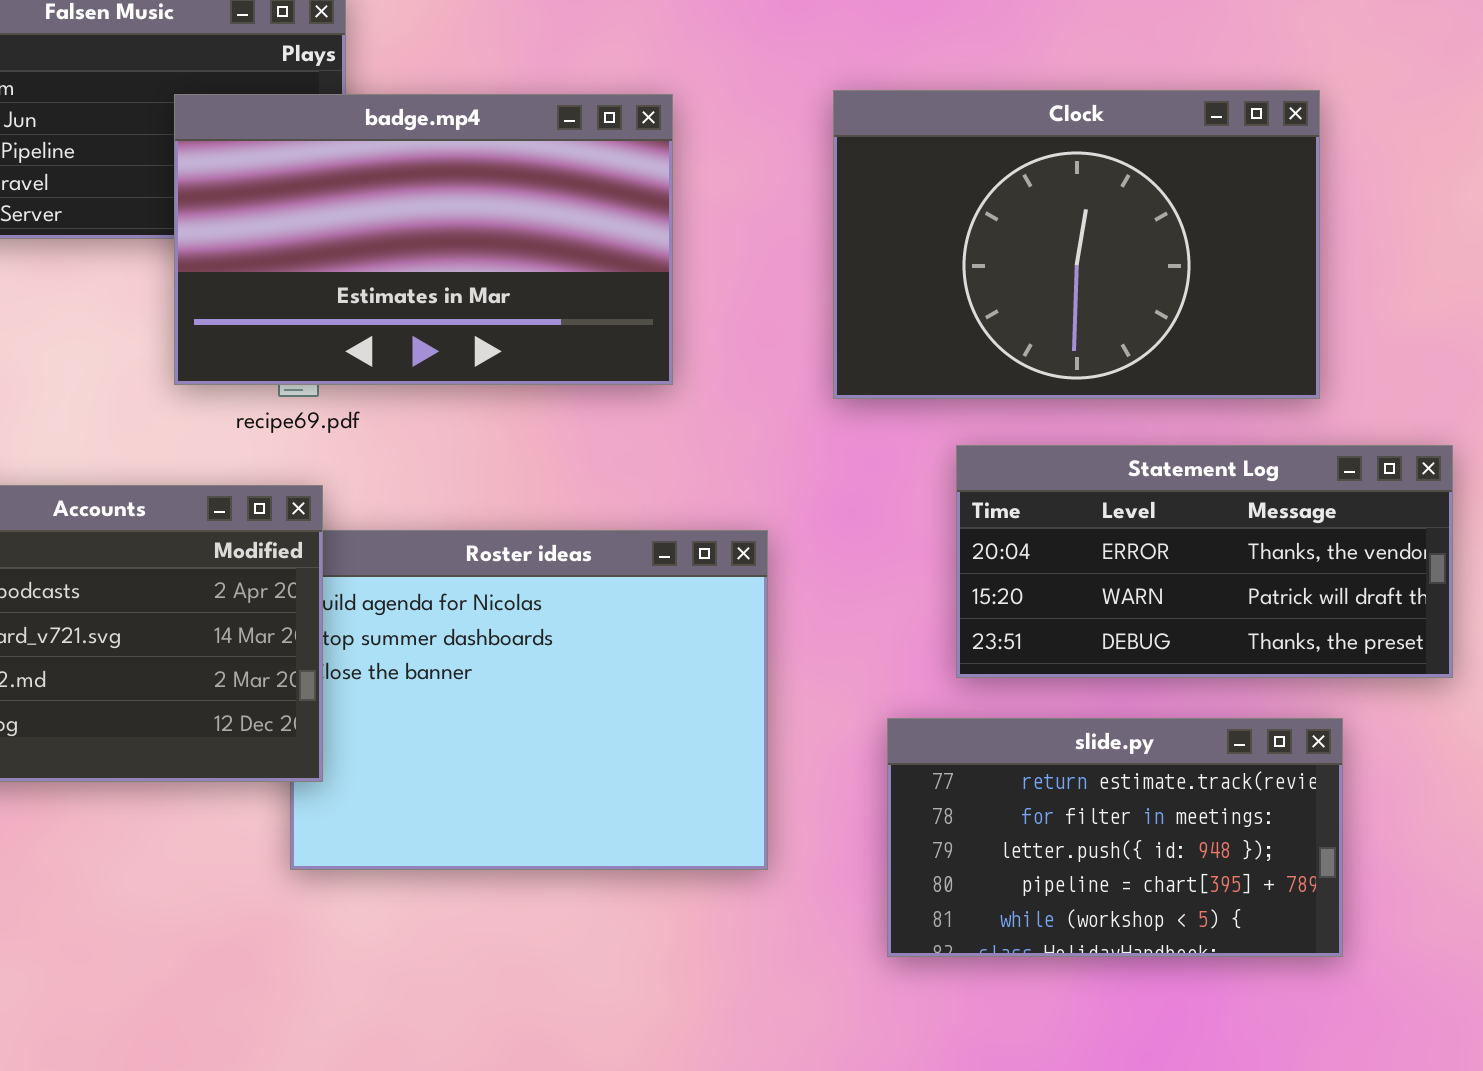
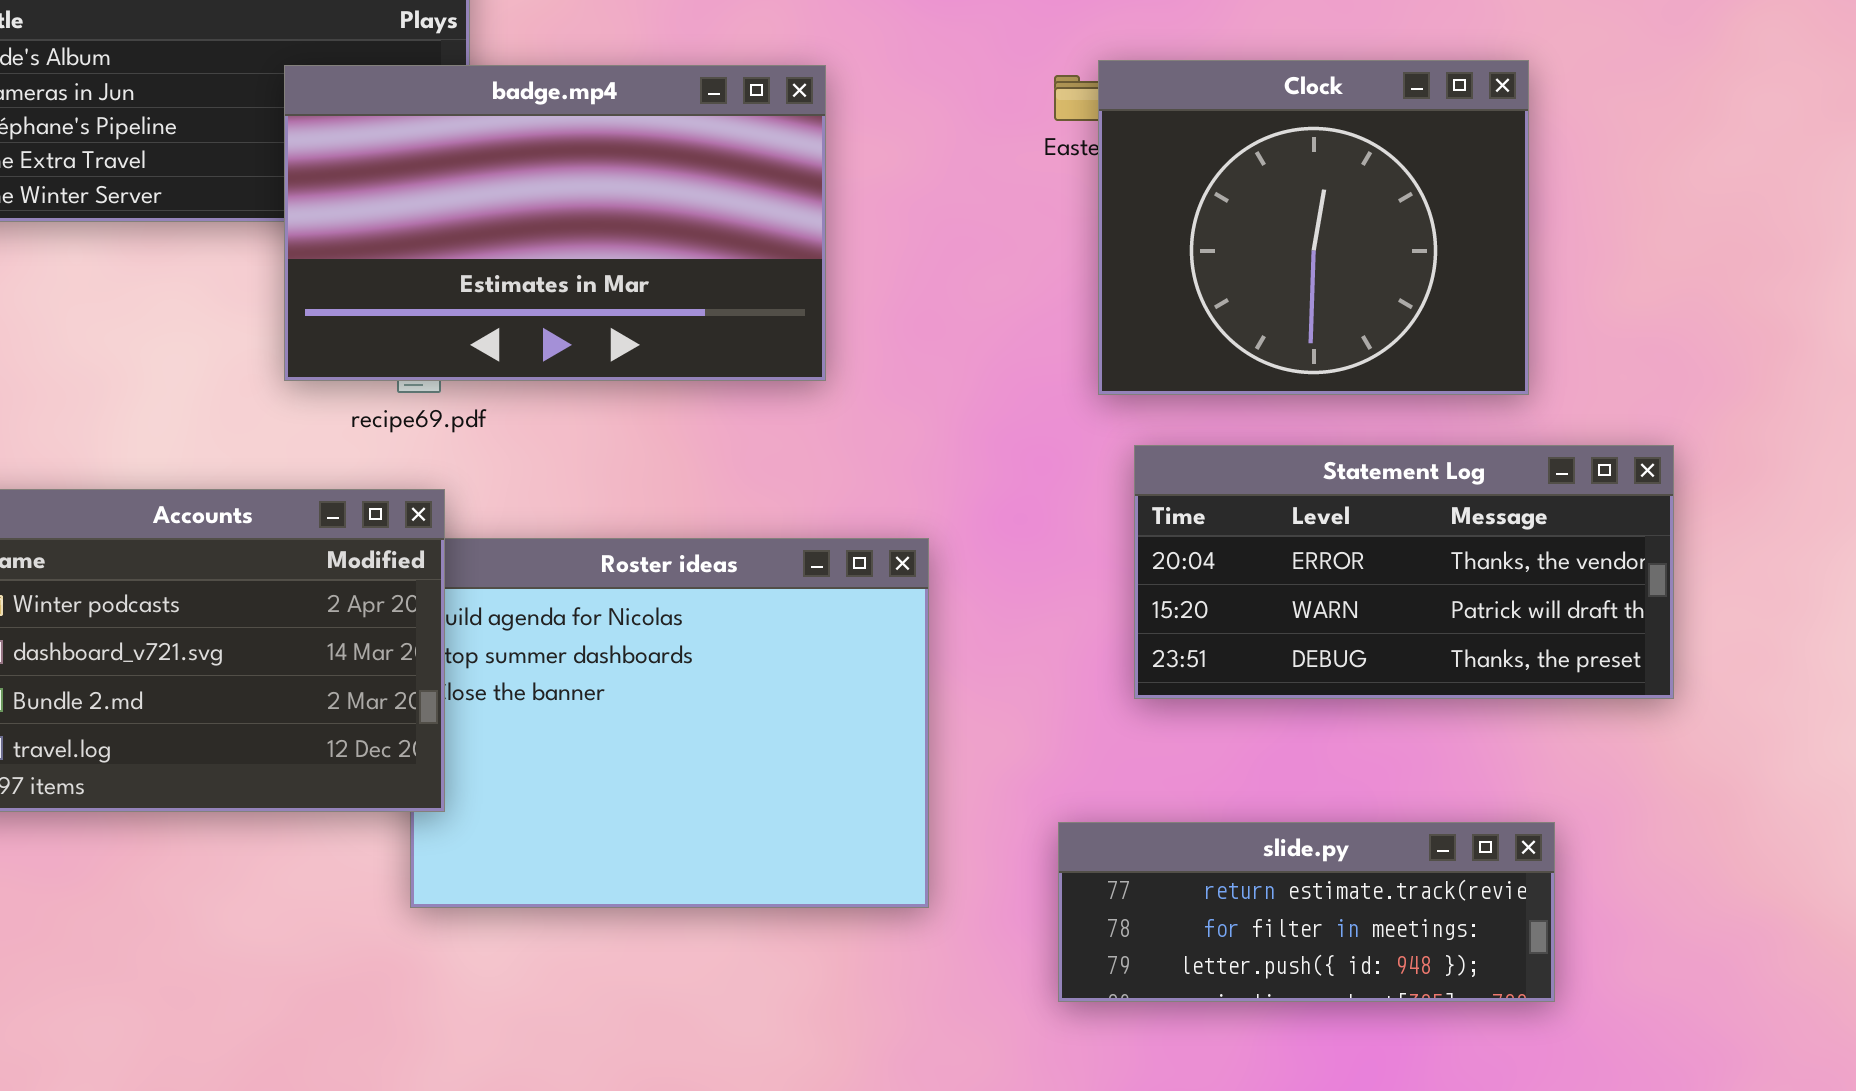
Clock: [833,90,1320,399] -> [1098,60,1529,395], resized
slide.py: [887,718,1343,957] -> [1058,822,1555,1002], resized

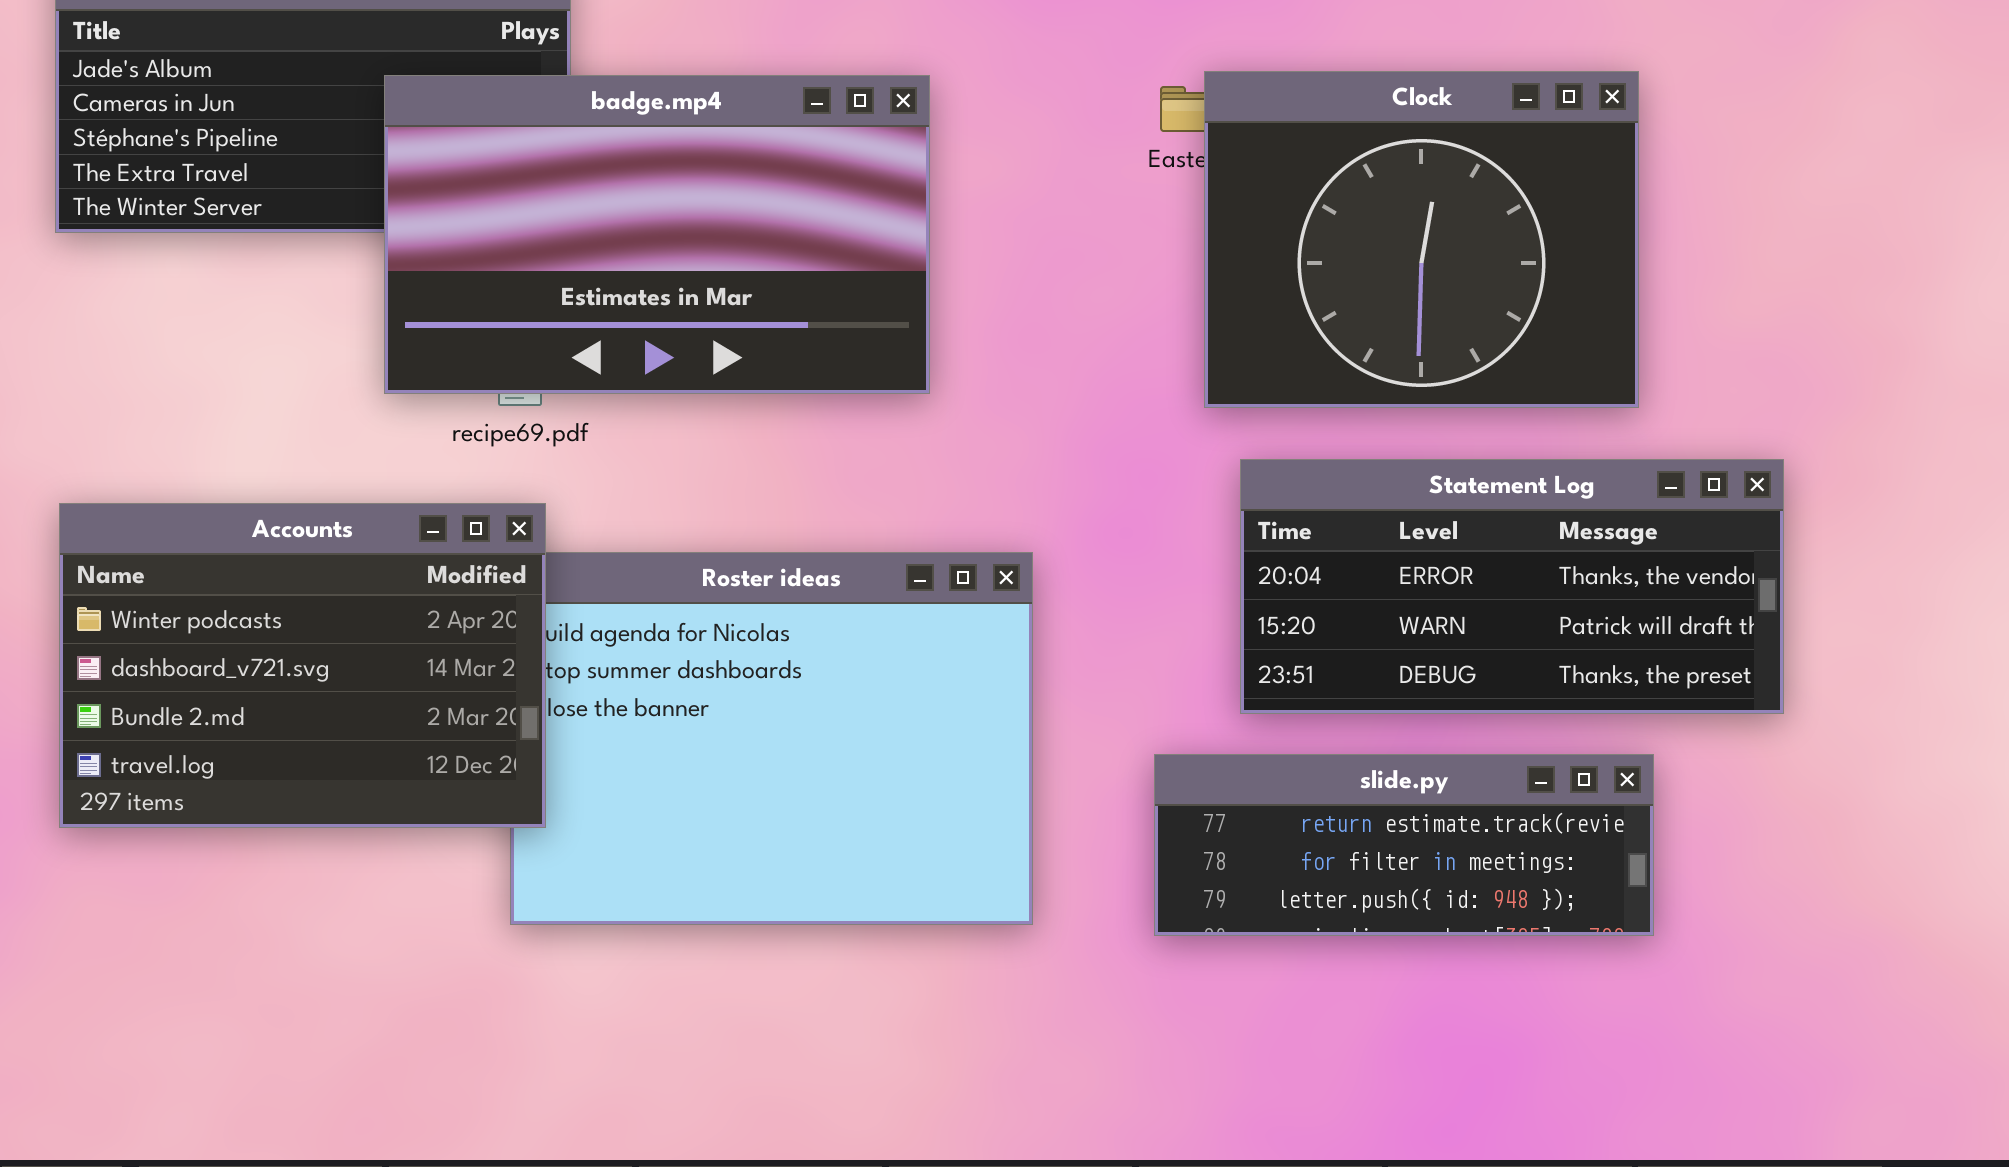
slide.py: [1058,822,1555,1002] -> [1154,754,1654,936], moved

